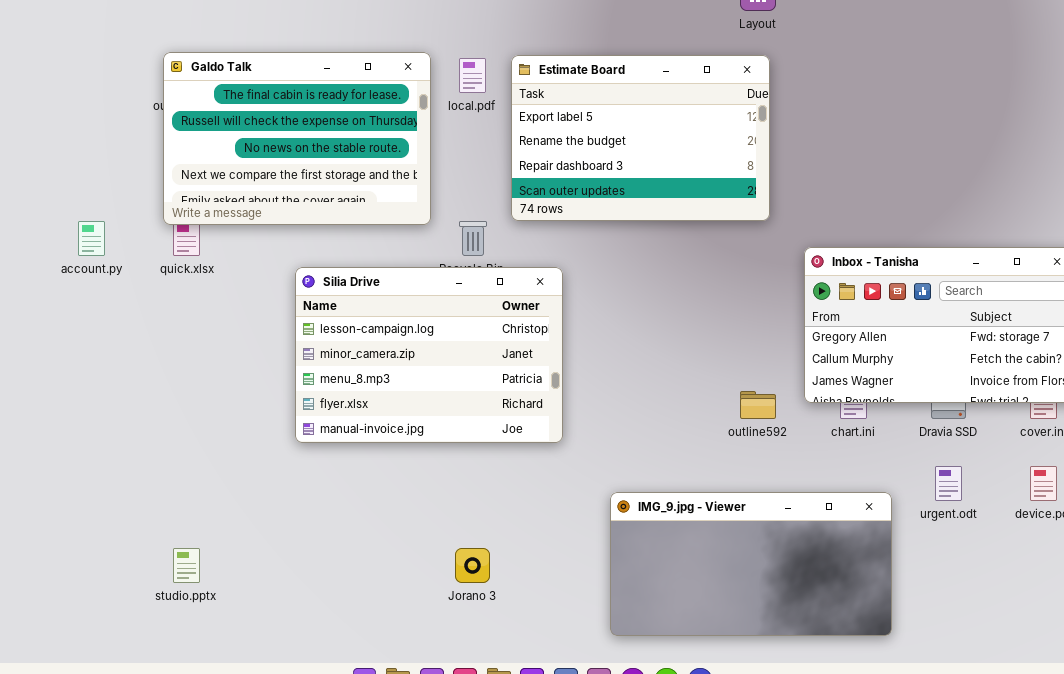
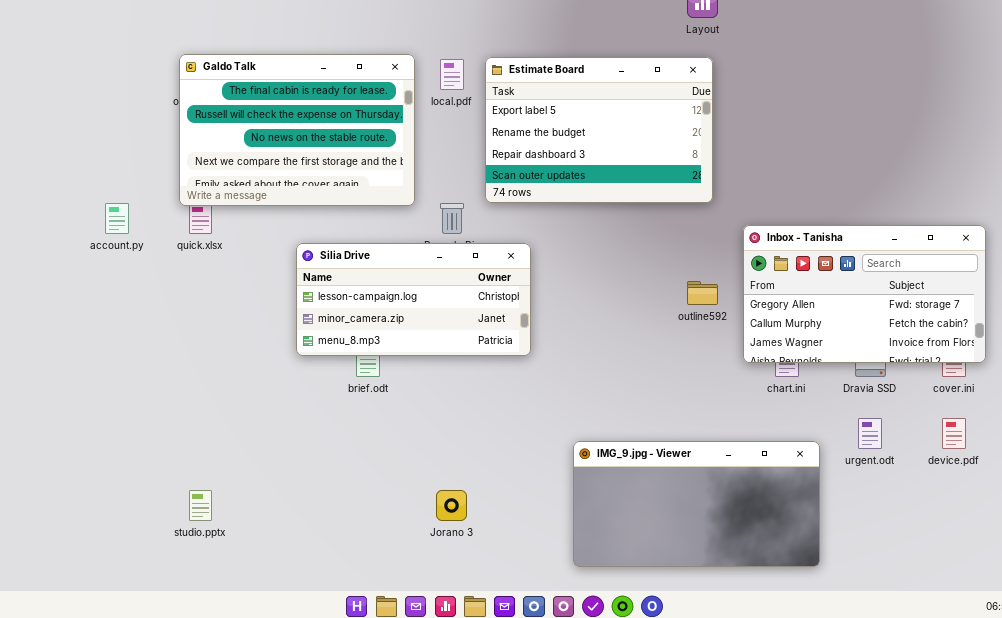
Silia Drive: [295,267,563,443] -> [296,243,531,356], resized
outline592: [740,391,776,419] -> [687,281,718,305], moved

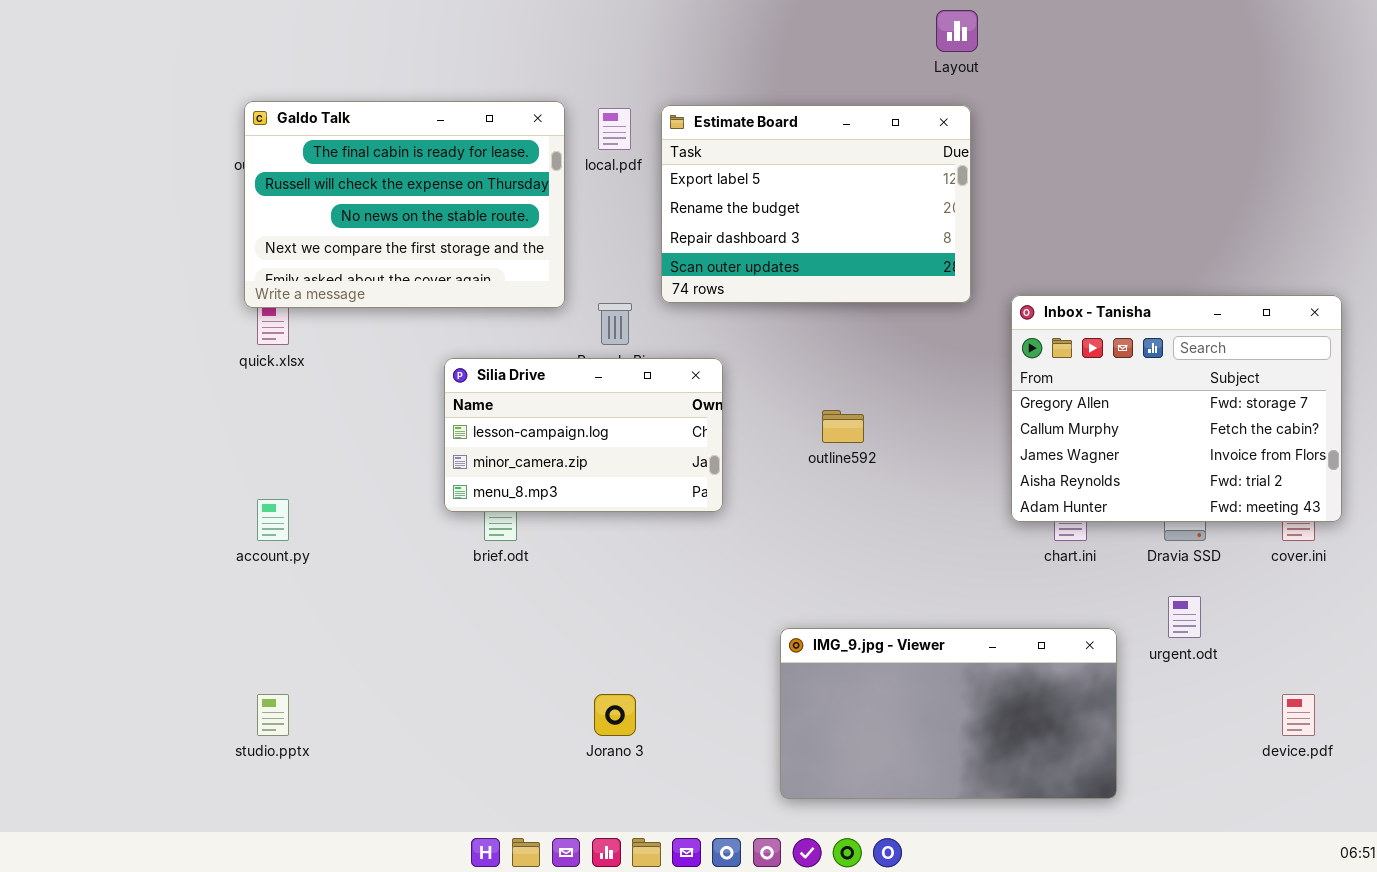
account.py: [105,203,129,234] -> [257,499,289,541], moved
Inbox - Tanisha: [743,225,986,363] -> [1011,295,1342,522], resized
Silia Drive: [296,243,531,356] -> [444,358,723,512], resized
outline592: [687,281,718,305] -> [822,410,864,443], moved
device.pdf: [942,418,966,449] -> [1282,694,1315,736], moved

